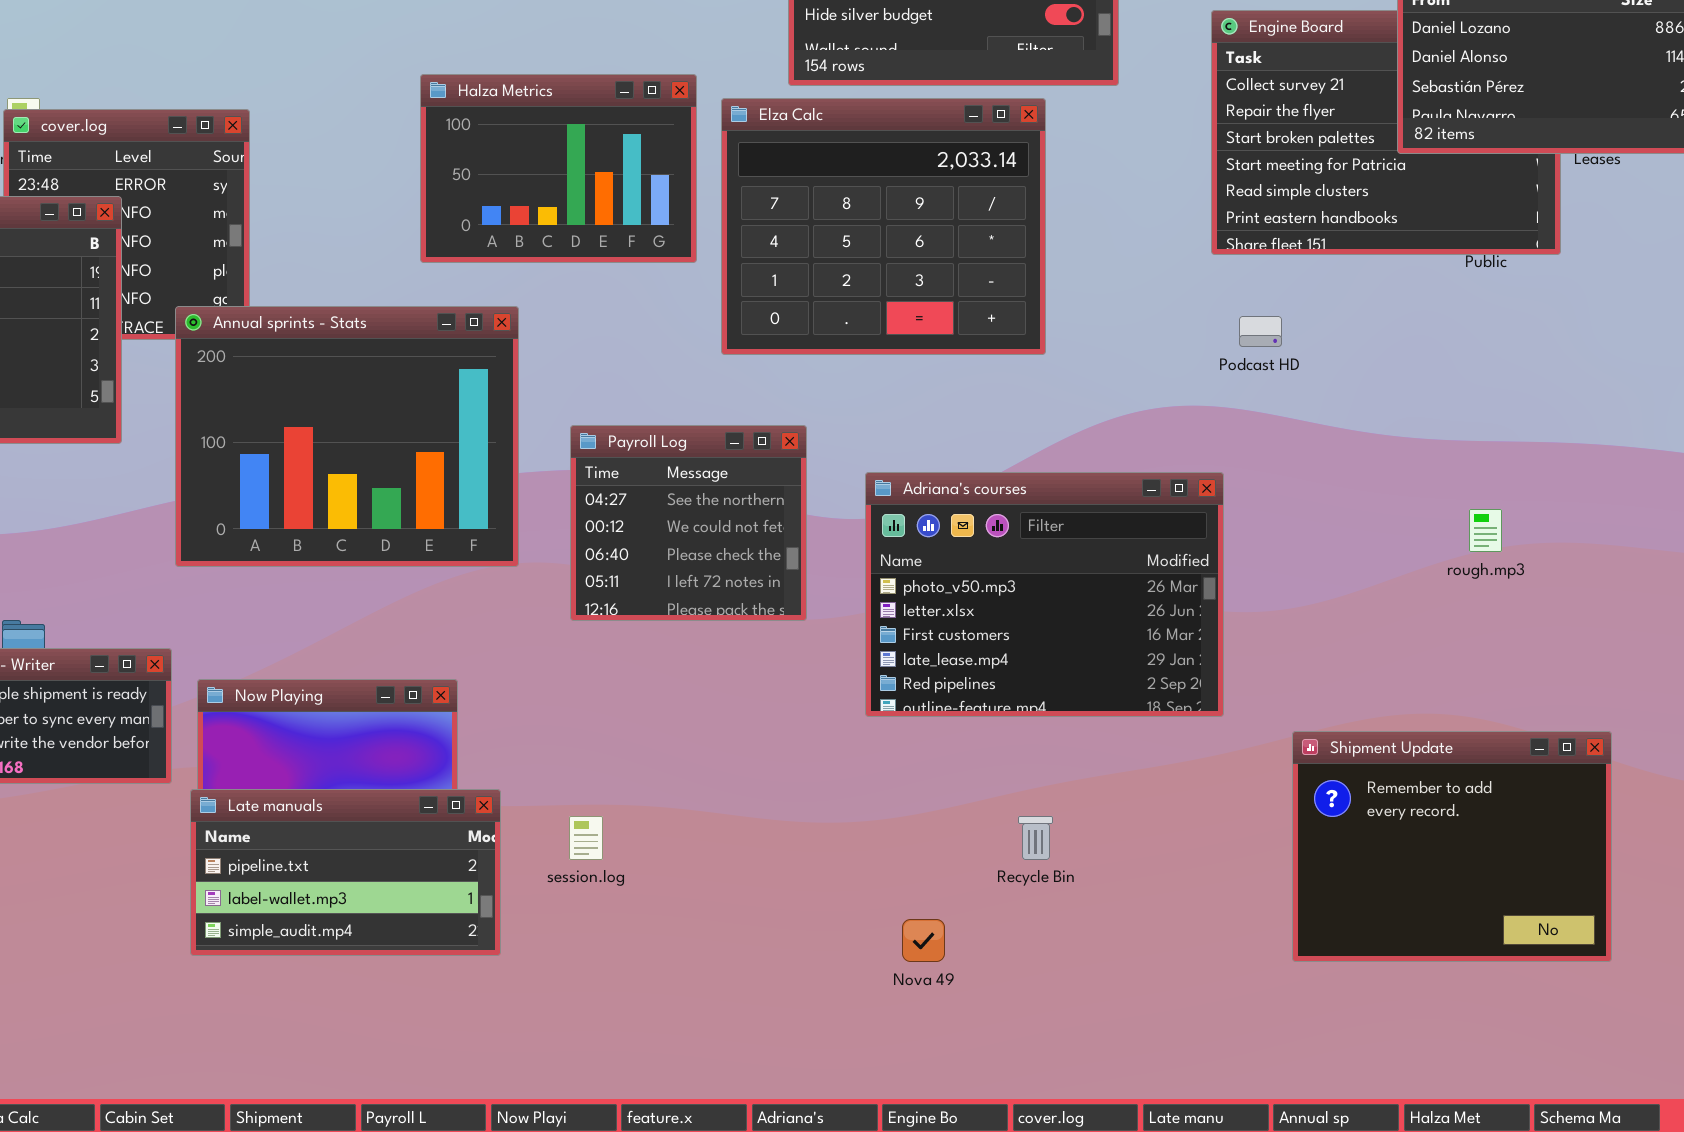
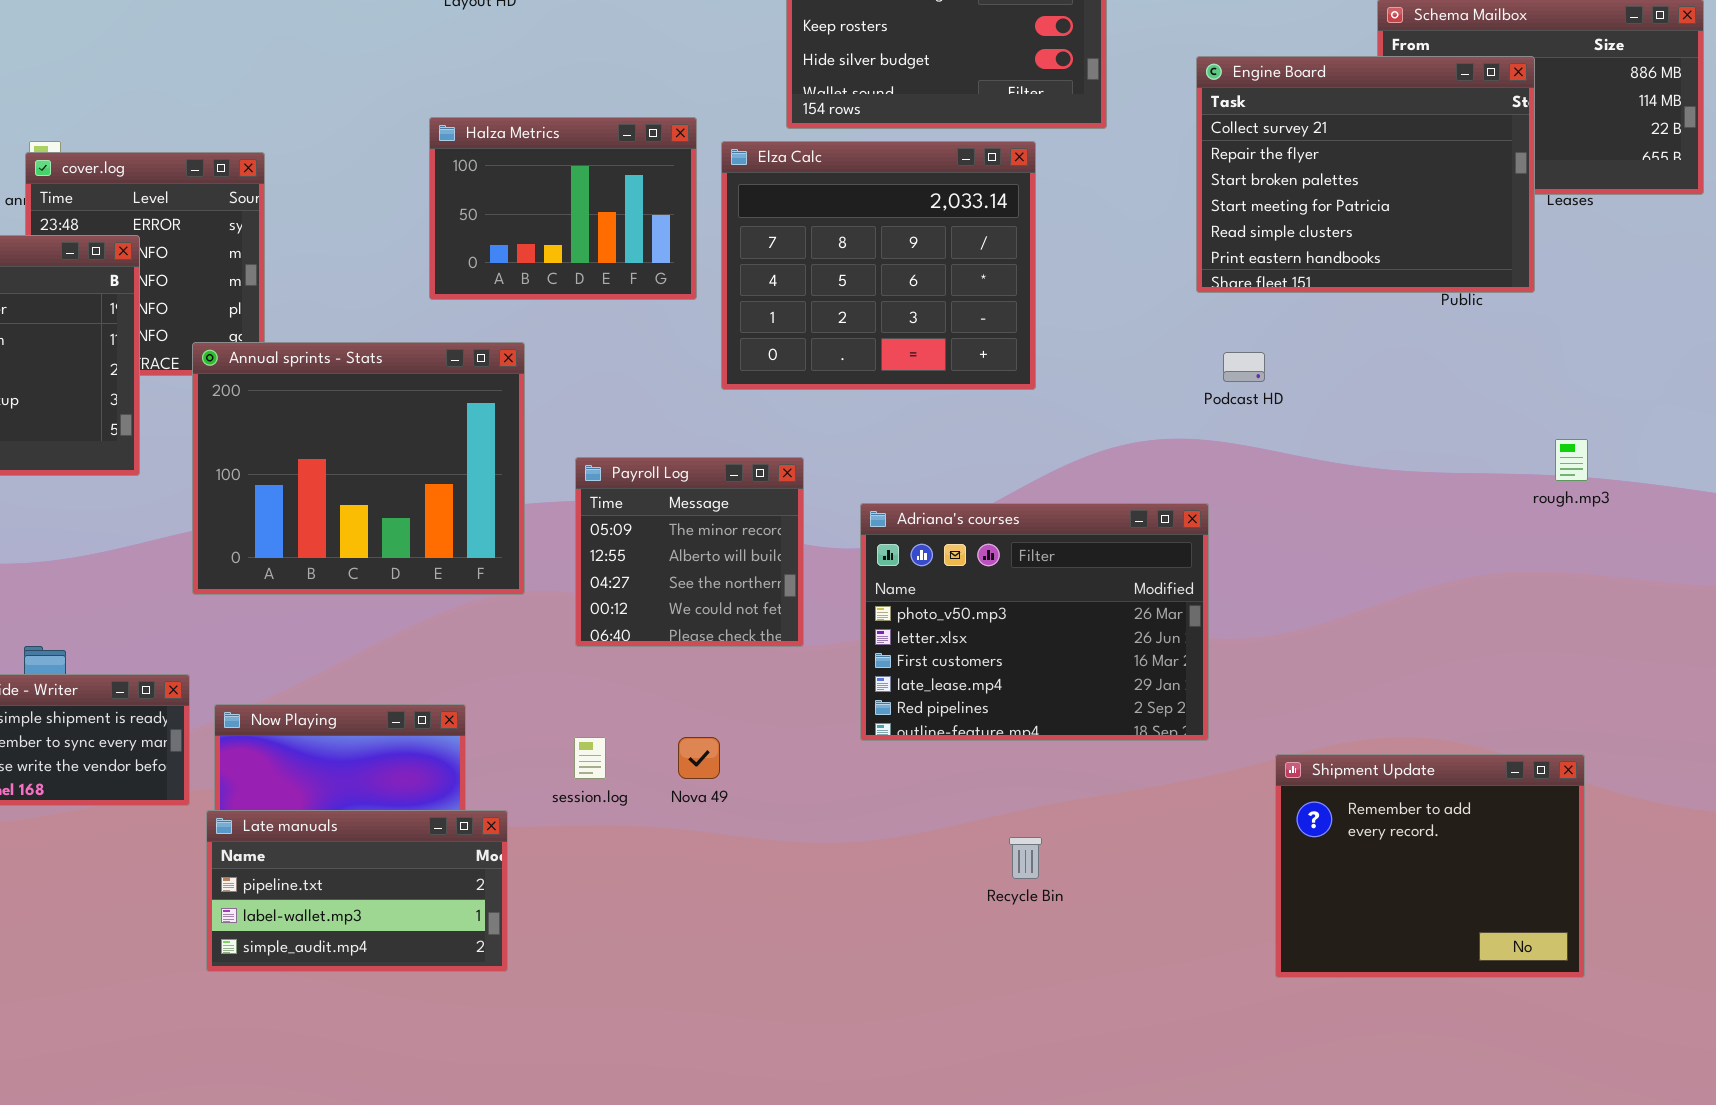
Engine Board: [1211,10,1561,255] -> [1196,56,1535,293], raised
Payroll Log: [570,425,807,621] -> [575,457,804,647], scrolled up 2 rows
rough.mp3: [1469,509,1502,552] -> [1555,439,1588,481], moved
session.log: [569,816,603,860] -> [574,737,606,779], moved
Nova 49: [902,919,945,962] -> [678,737,720,779], moved

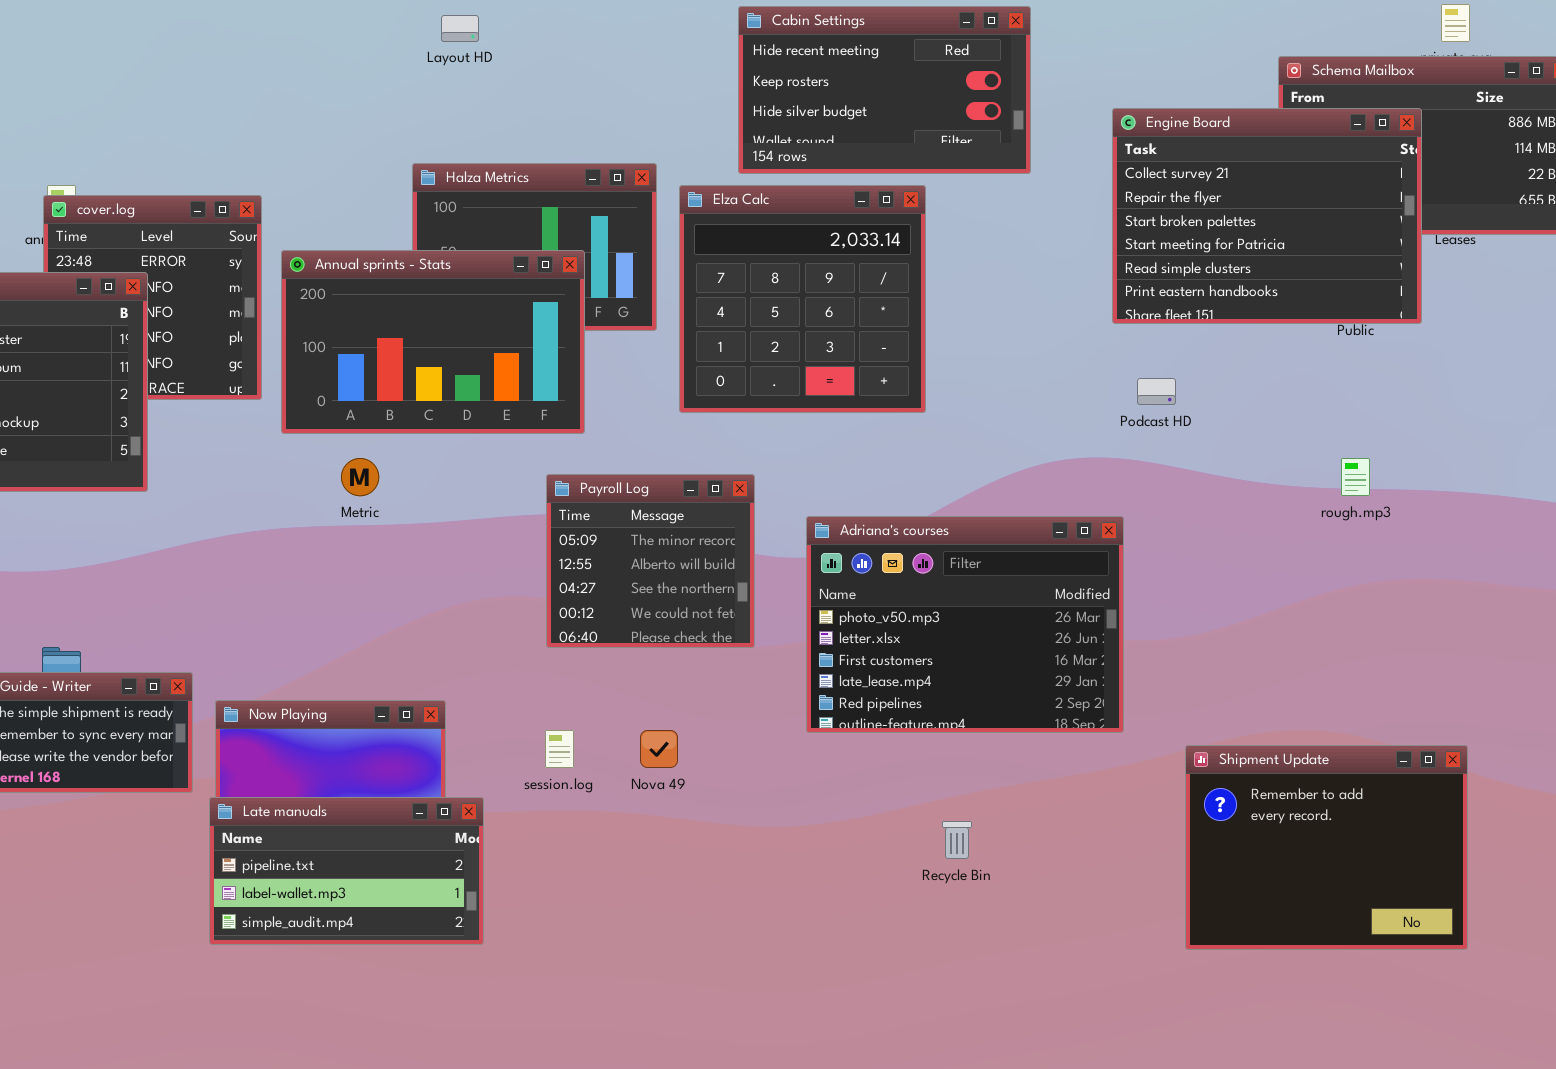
Elza Calc: [721,141,1036,390] -> [679,185,926,413], resized
Annual sprints - Stats: [192,342,525,595] -> [281,250,585,434], moved, resized
rough.mp3: [1555,439,1588,481] -> [1341,458,1370,496], moved

